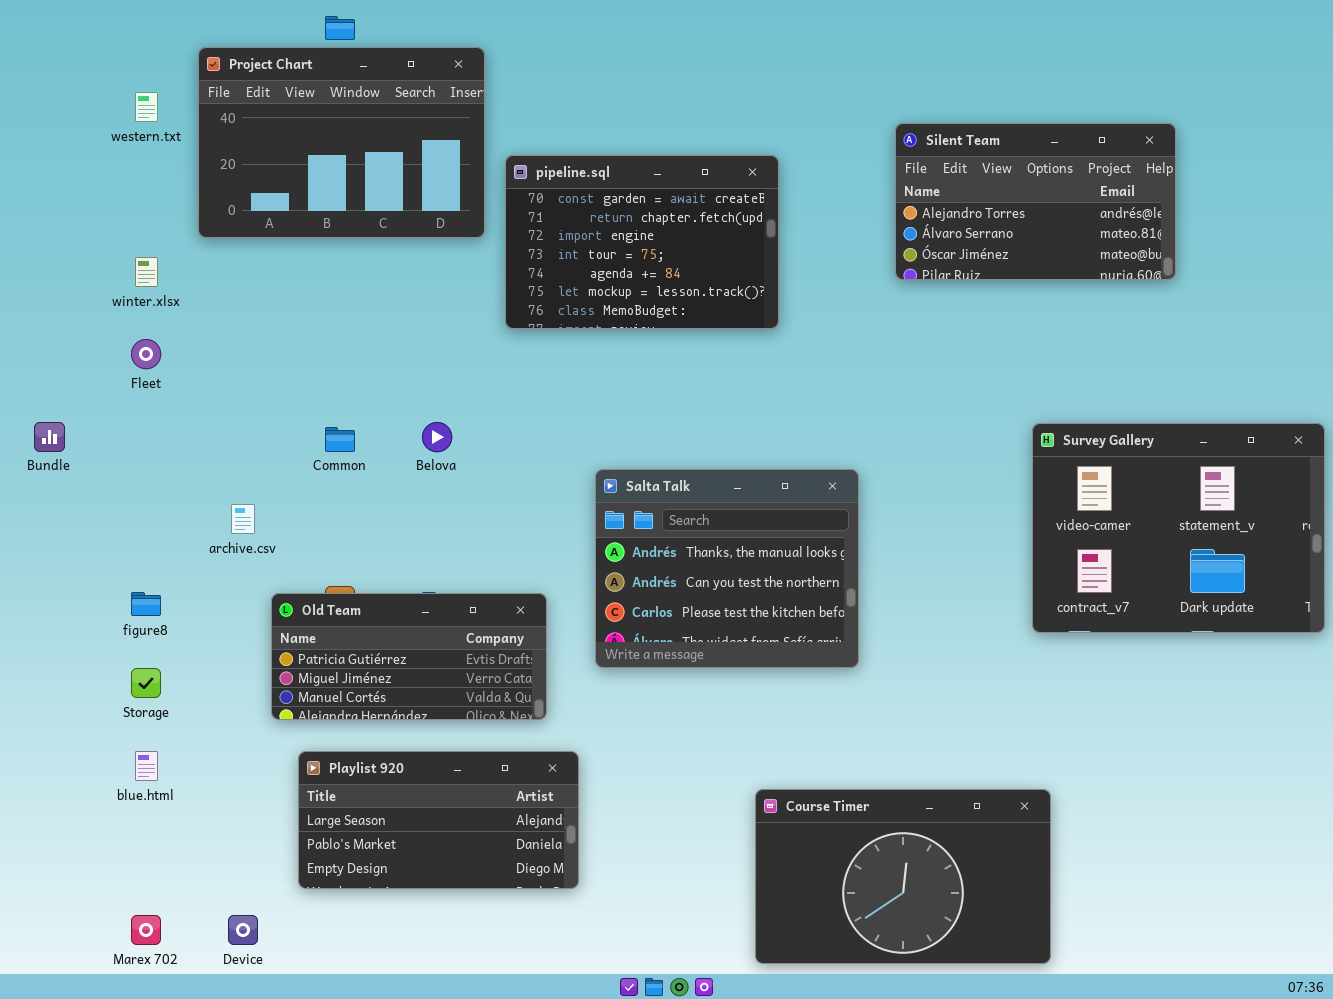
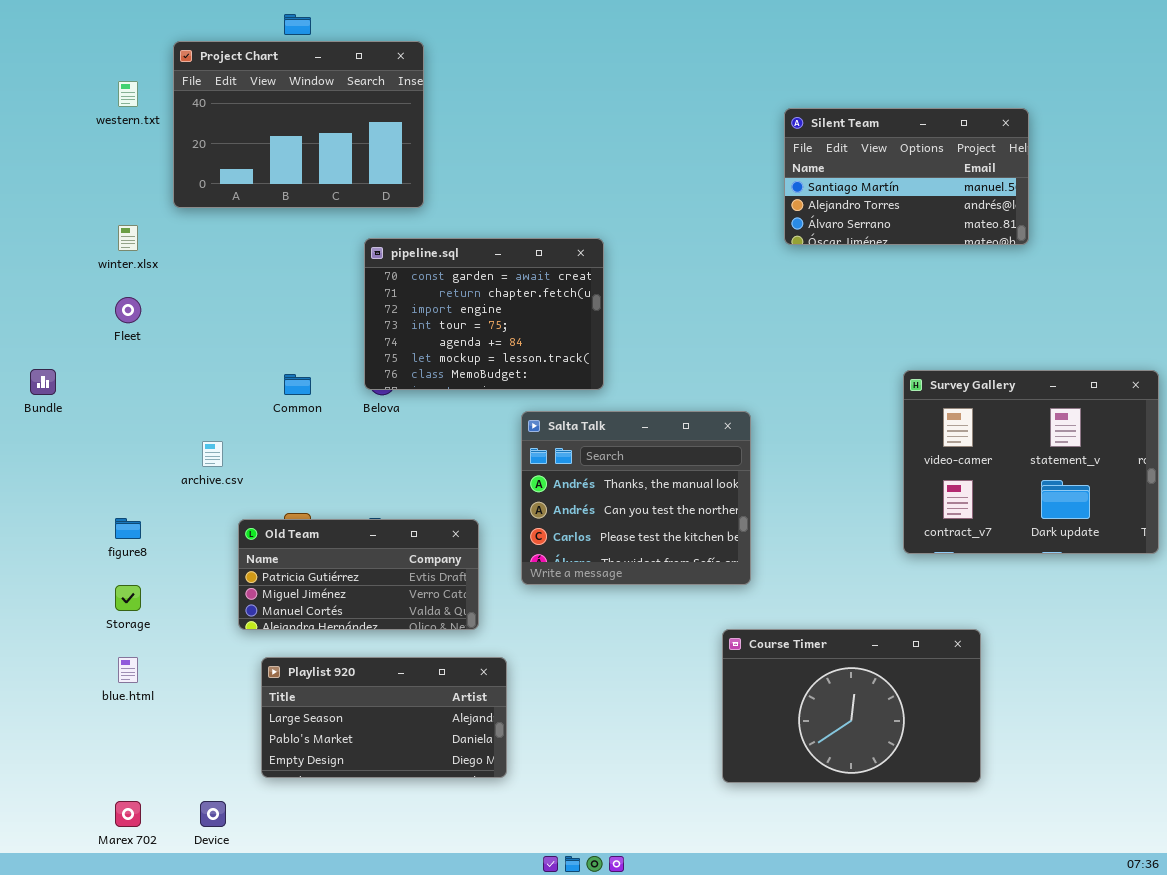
Silent Team: [895,123,1176,280] -> [784,108,1029,245], scrolled up 1 row
pipeline.sql: [505,155,779,329] -> [364,238,604,390], moved
Course Timer: [755,789,1051,964] -> [722,629,981,783], moved

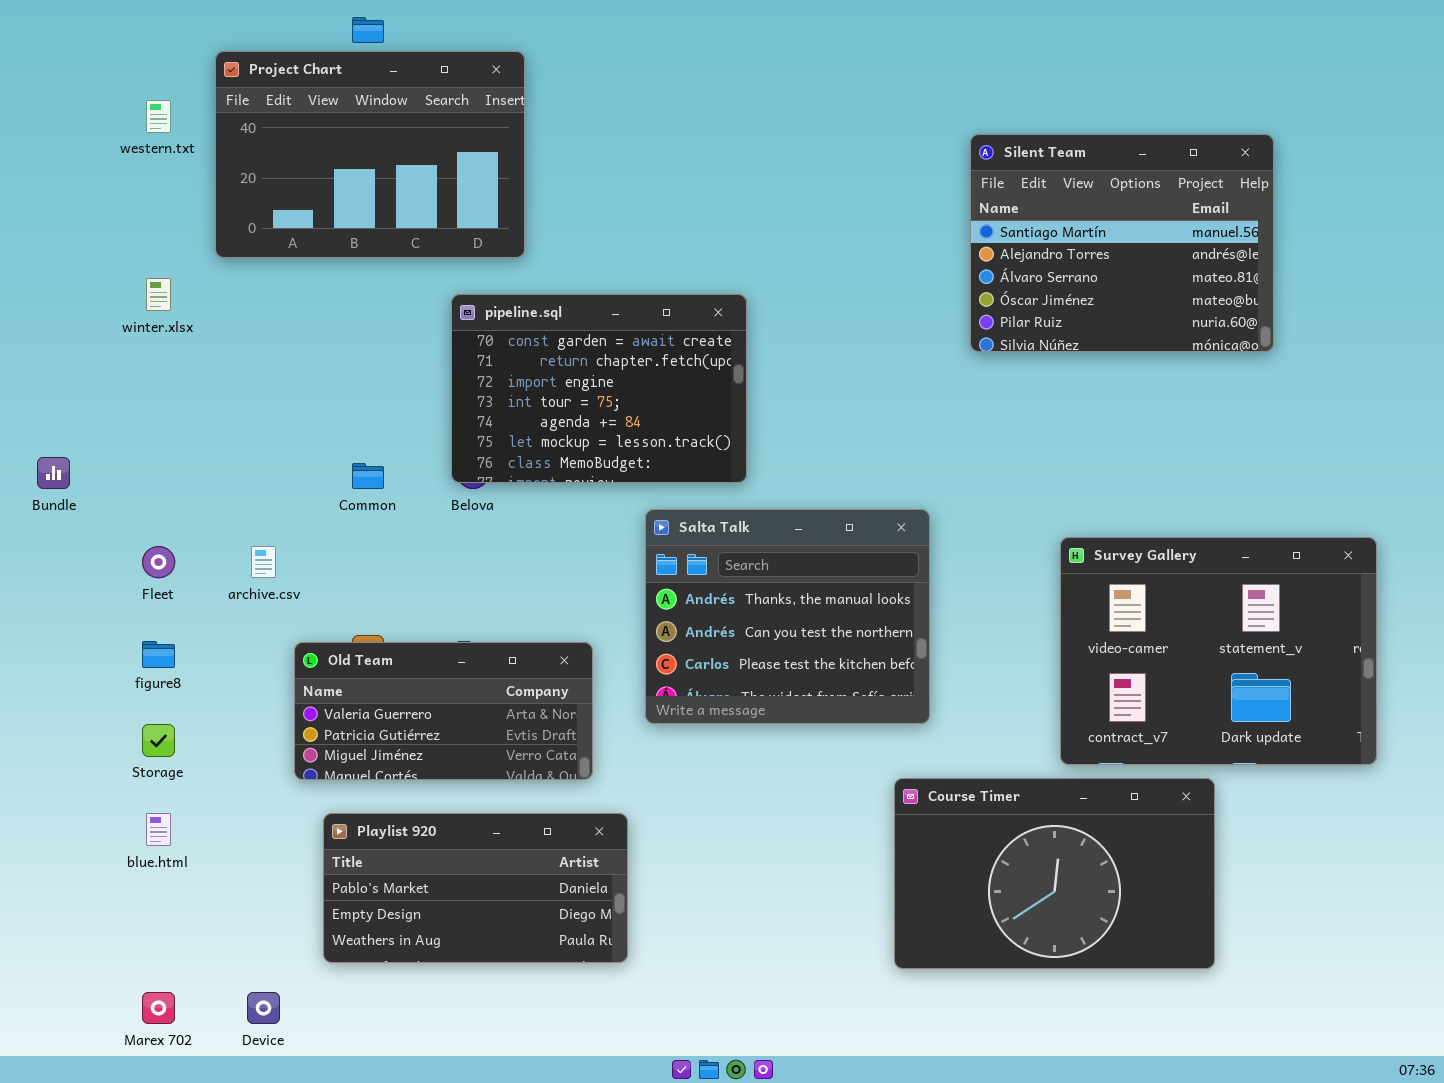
Silent Team: [784,108,1029,245] -> [970,134,1274,352], resized
Fleet: [115,297,141,323] -> [142,546,175,578], moved
Survey Gallery: [903,370,1159,554] -> [1060,537,1377,765], moved
Old Team: [238,519,479,630] -> [294,642,593,780], scrolled up 1 row
Playlist 920: [261,657,507,778] -> [323,813,628,963], scrolled down 1 row

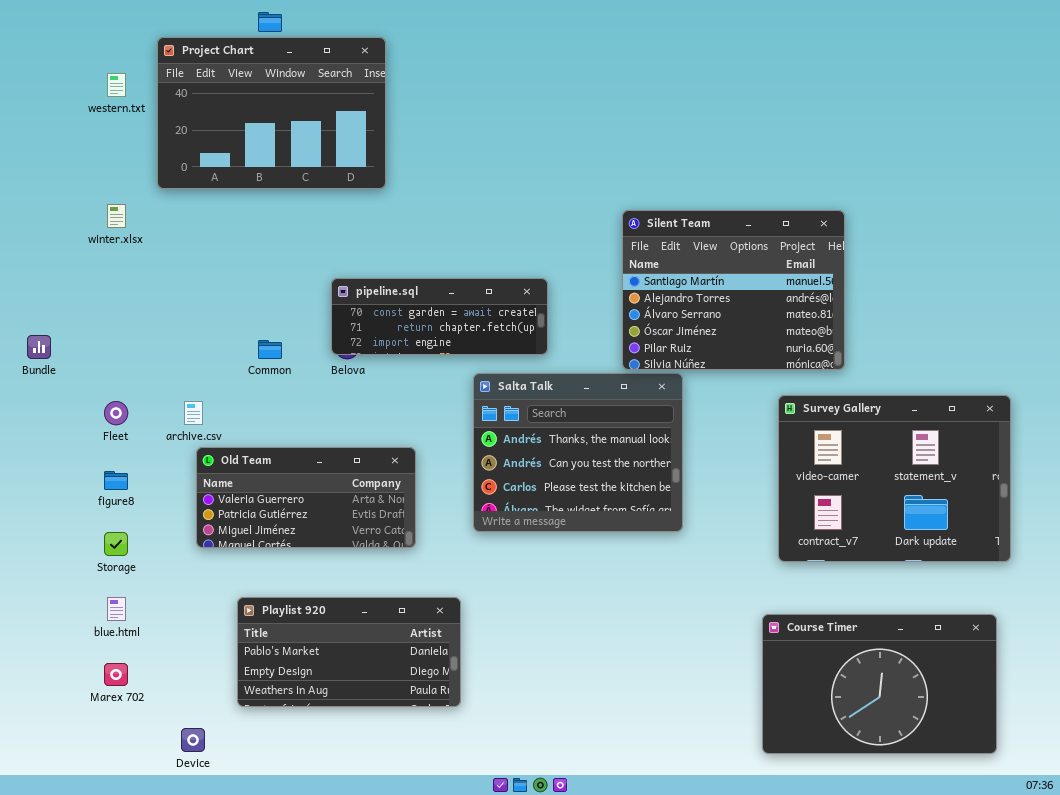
Silent Team: [970,134,1274,352] -> [622,210,845,370], moved
pipeline.sql: [451,294,747,483] -> [331,278,548,355], resized
Old Team: [294,642,593,780] -> [196,447,416,548], moved
Course Timer: [894,778,1215,969] -> [762,614,997,754], moved
Marex 702: [142,992,175,1024] -> [104,663,128,686], moved

